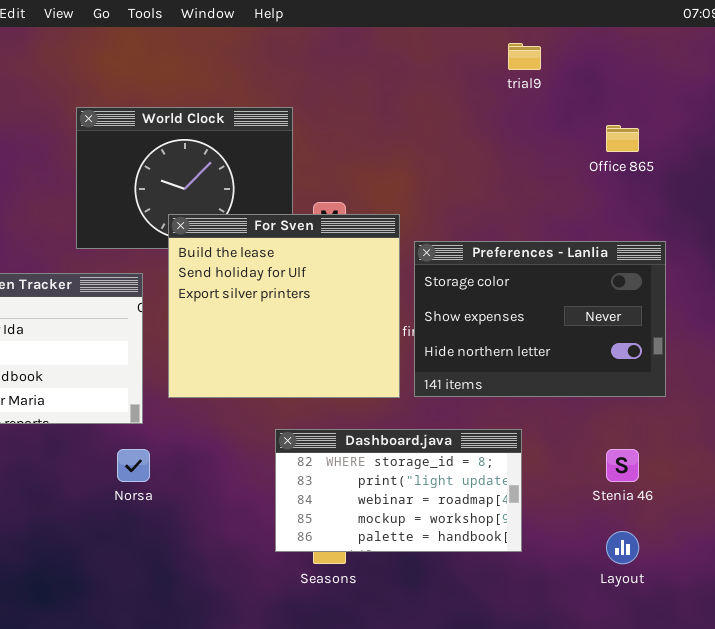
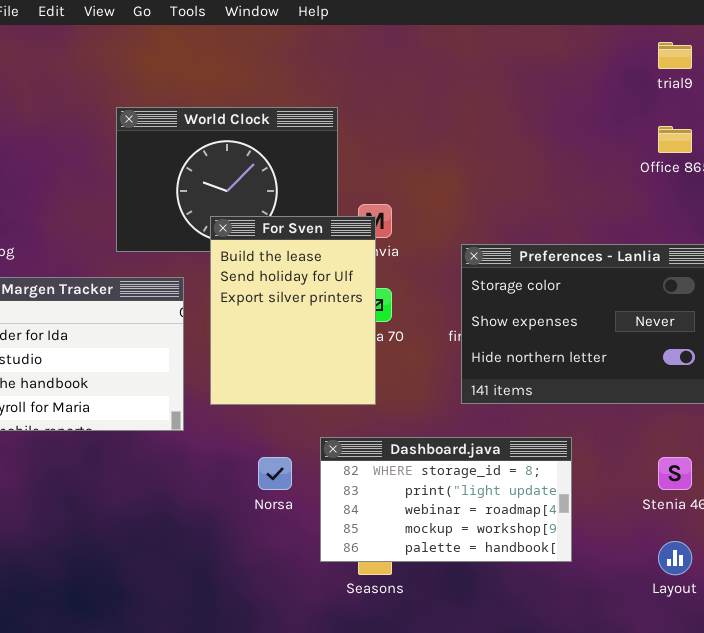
trial9: [508,43,541,70] -> [658,42,692,69], moved
For Sven: [168,214,400,398] -> [210,216,376,405], resized
Norsa: [117,449,150,482] -> [258,457,292,490], moved

